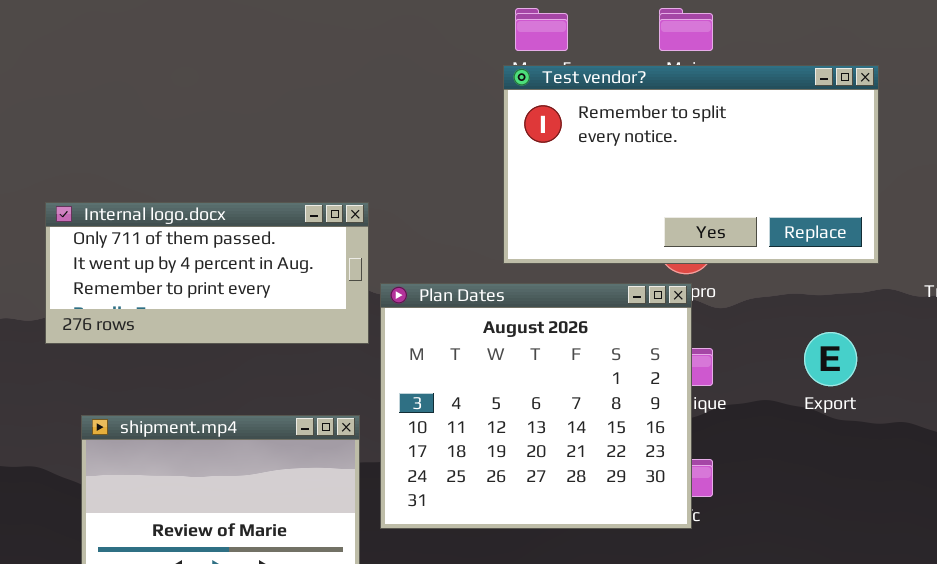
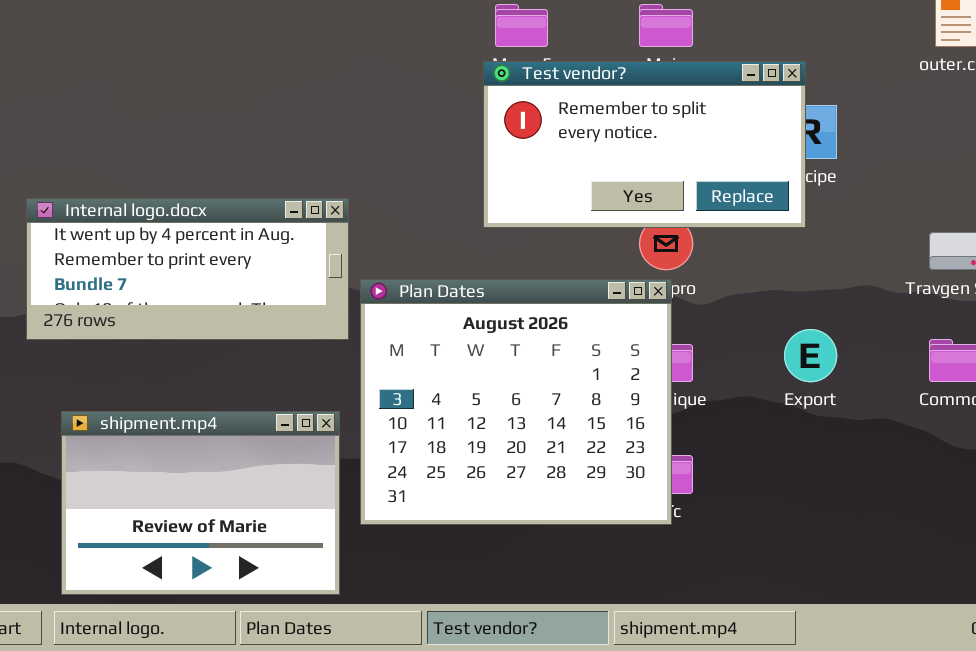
Test vendor?: [503,65,879,264] -> [483,61,806,228], resized
Internal logo.docx: [45,202,369,344] -> [26,198,349,340], scrolled down 1 row

